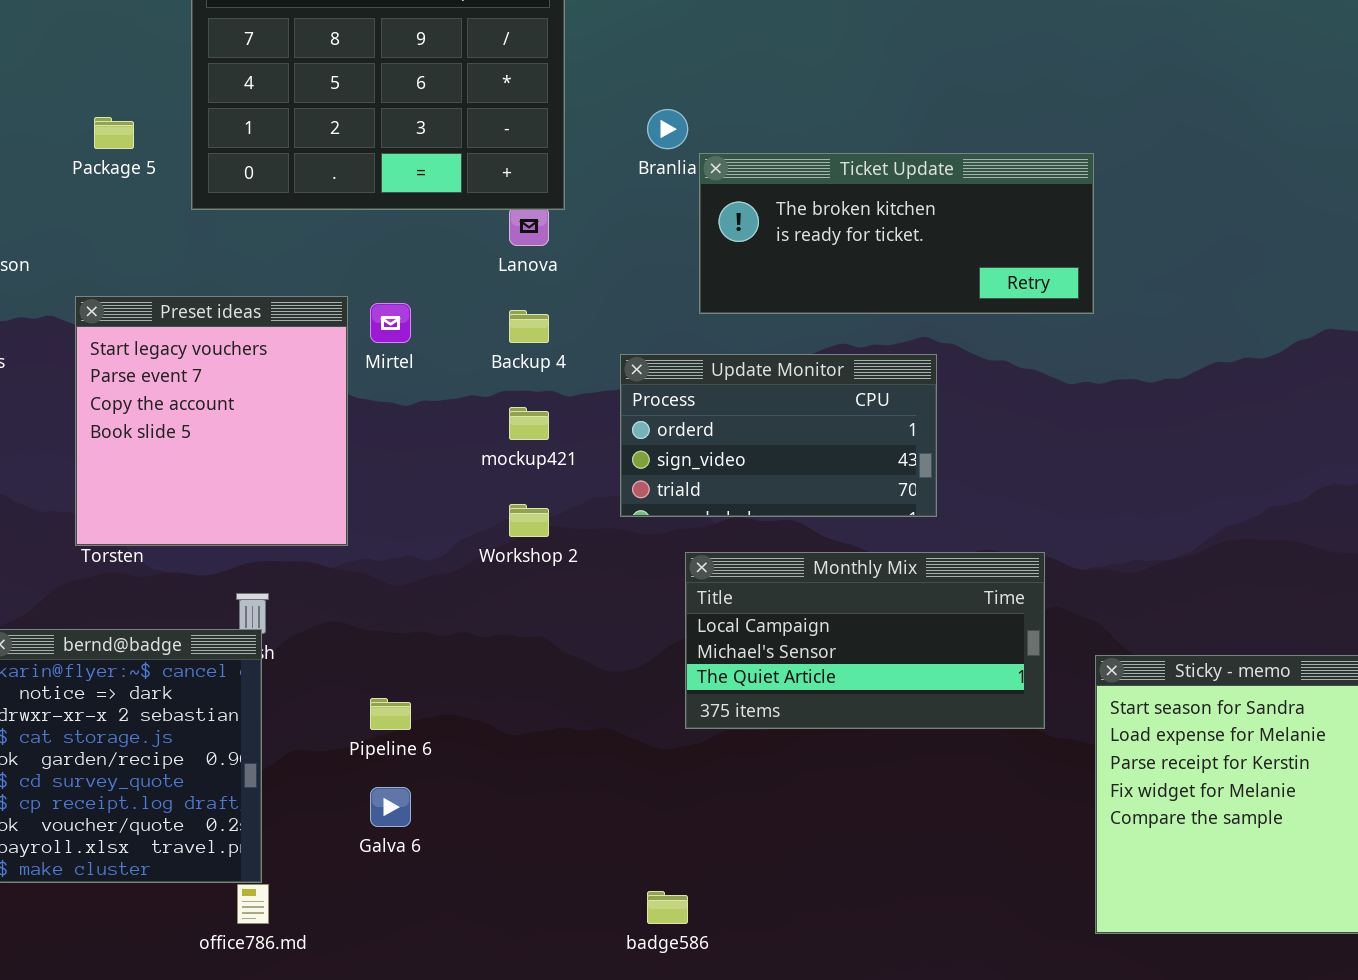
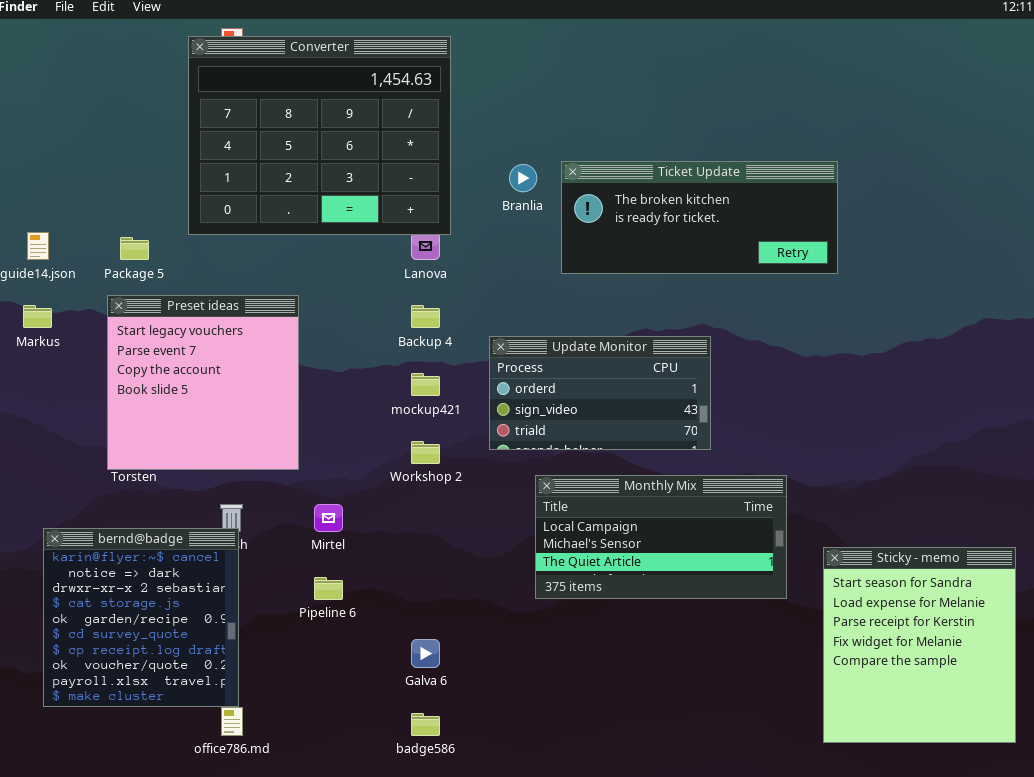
Package 5: [94,117,134,149] -> [120,237,149,260], moved
Ticket Update: [699,153,1094,314] -> [561,161,838,274], moved
Mirtel: [370,303,411,343] -> [314,504,343,532], moved
Galva 6: [370,787,411,827] -> [411,639,440,668], moved
badge586: [647,891,688,924] -> [411,713,440,736], moved

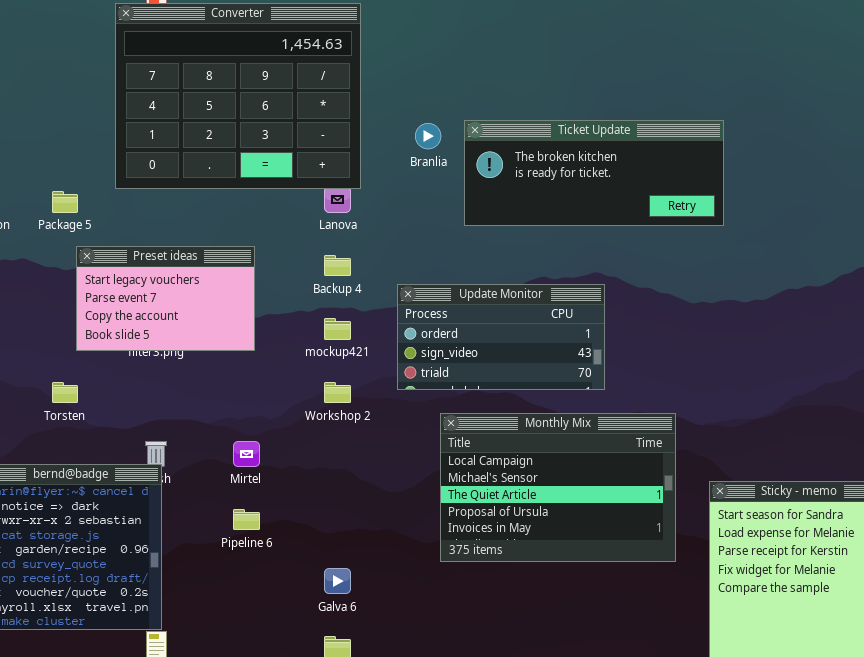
Preset ideas: [107,295,299,470] -> [76,246,255,351], moved, resized
Monthly Mix: [535,475,787,599] -> [440,413,676,562], resized

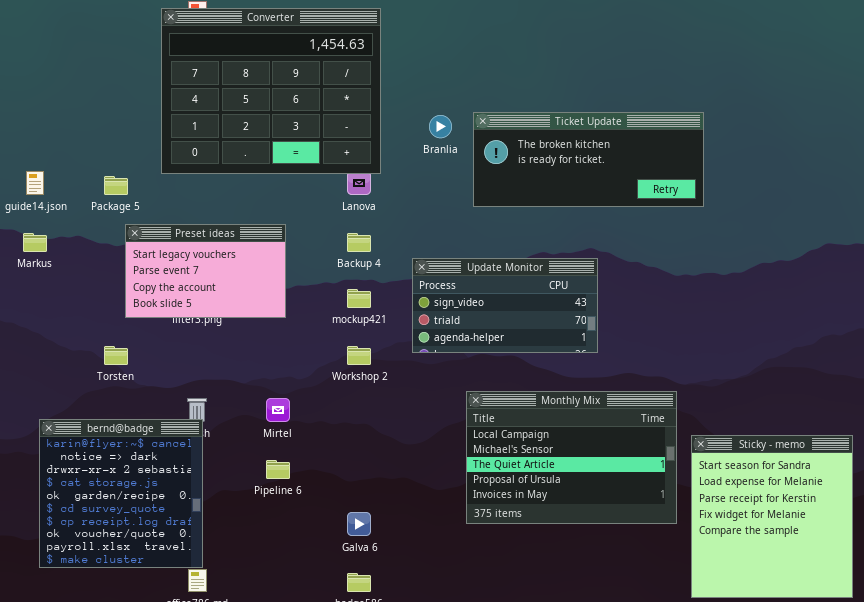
Update Monitor: [397,284,605,390] -> [412,258,598,353], scrolled down 1 row
Monthly Mix: [440,413,676,562] -> [466,391,677,524], moved

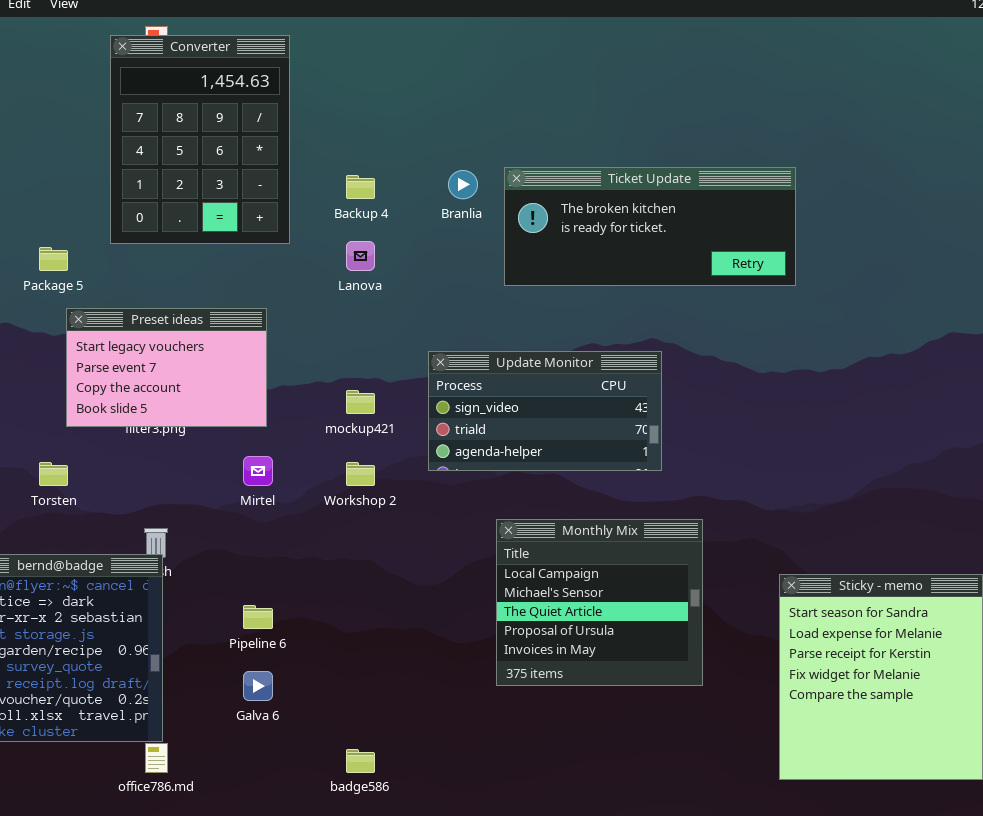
Converter: [161,8,381,174] -> [110,35,290,244], resized
Backup 4: [347,233,371,252] -> [346,175,375,199], moved
Monthly Mix: [466,391,677,524] -> [496,519,703,686], resized
Mirtel: [266,398,290,422] -> [243,456,273,486], moved
Galva 6: [347,512,371,536] -> [243,671,273,701], moved

